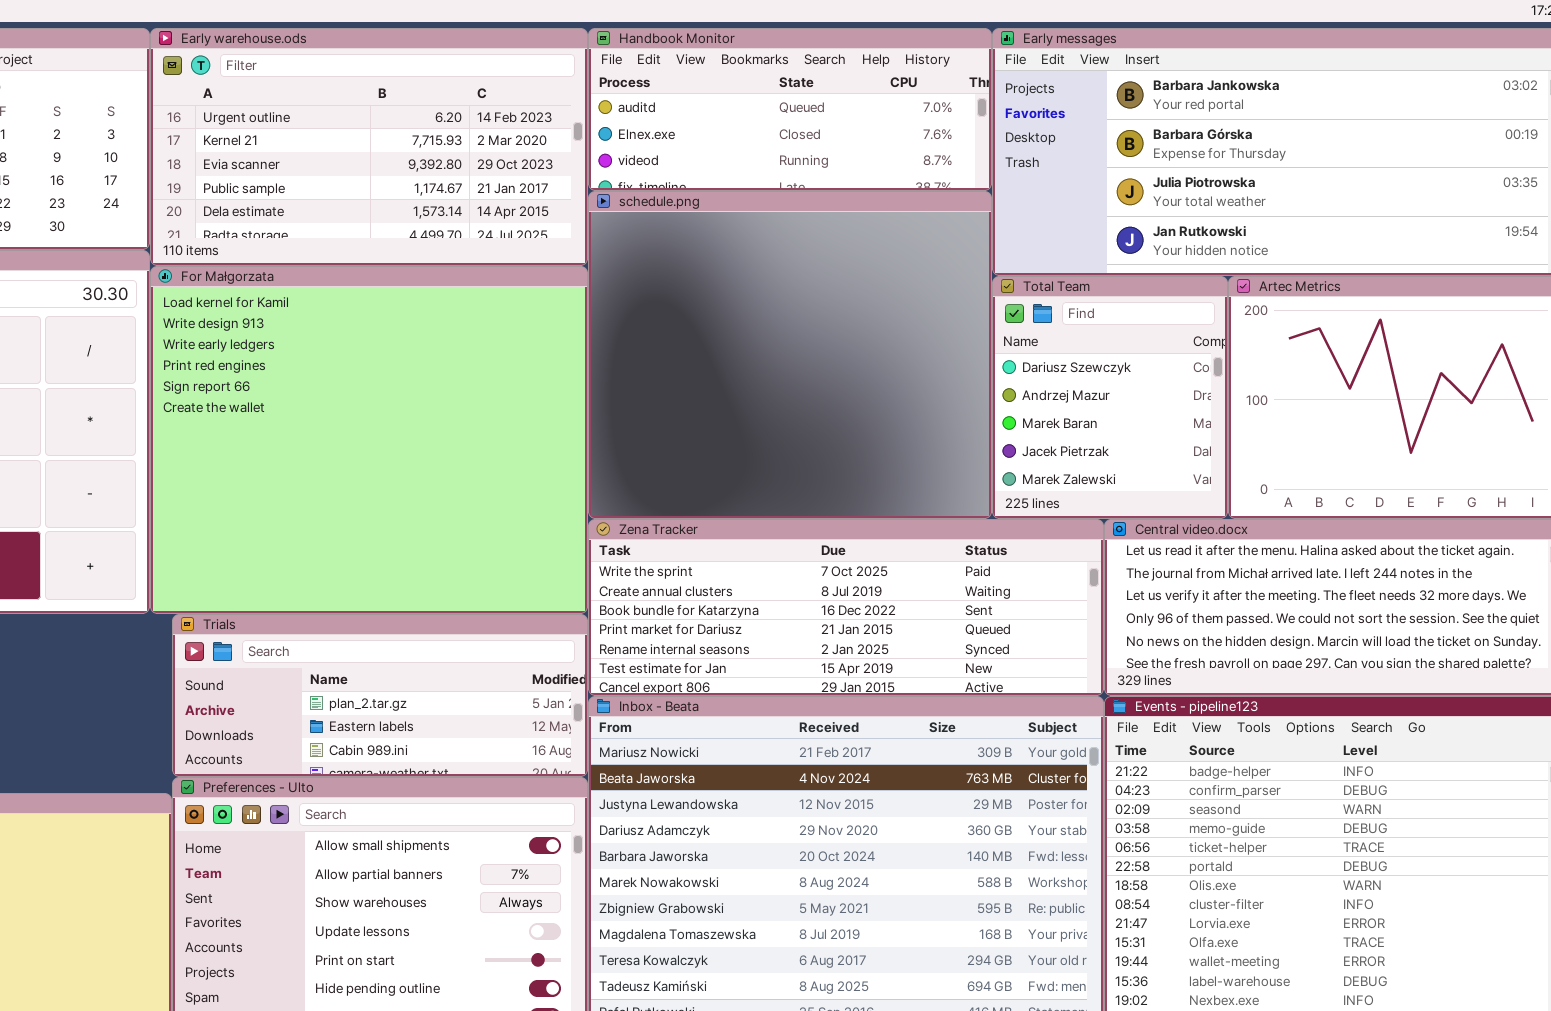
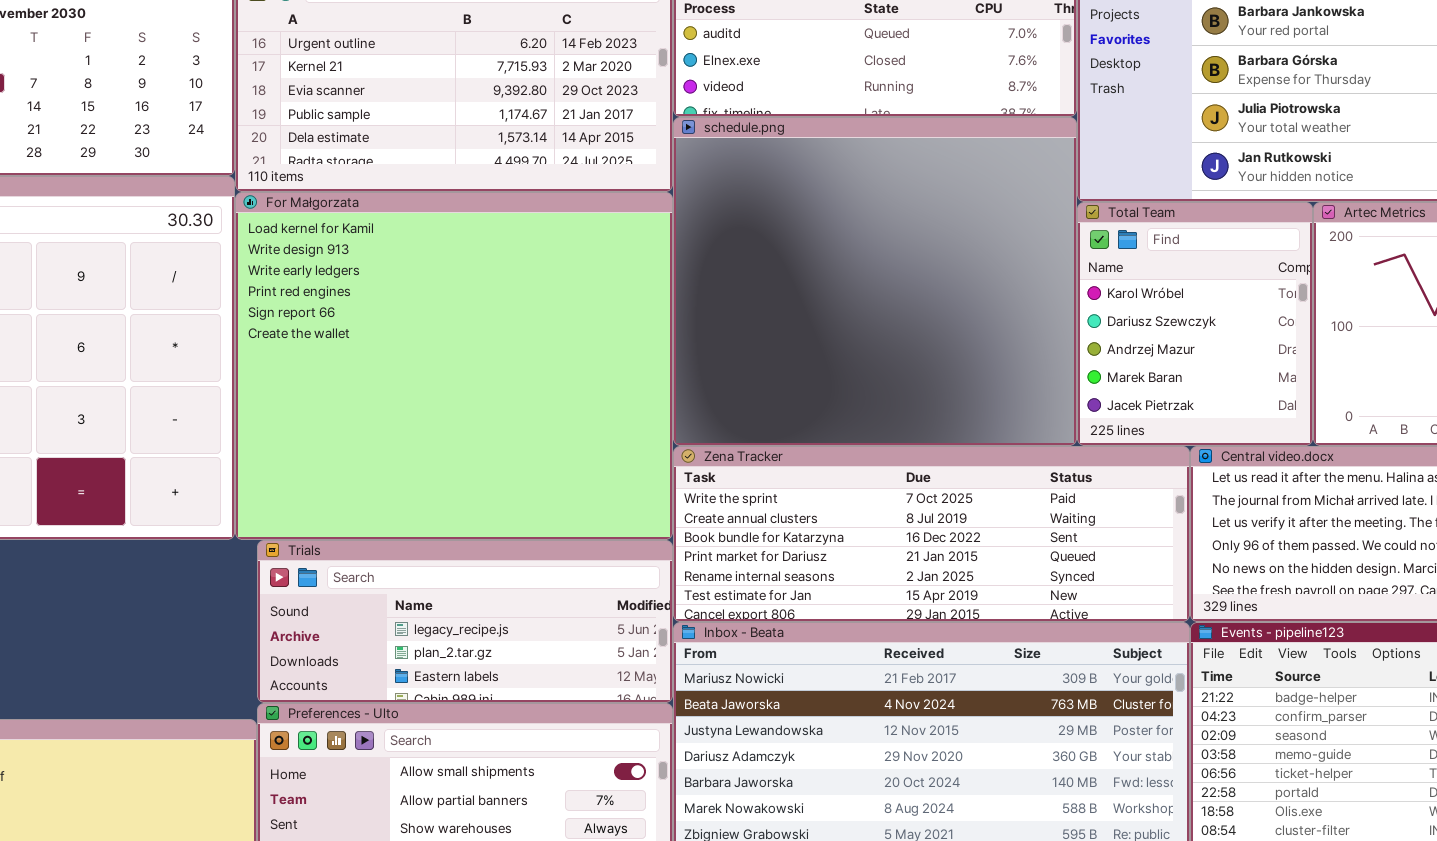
Total Team: [992,276,1228,519] -> [1077,202,1313,446], scrolled up 1 row
Trials: [172,614,588,777] -> [257,540,673,703], scrolled up 1 row

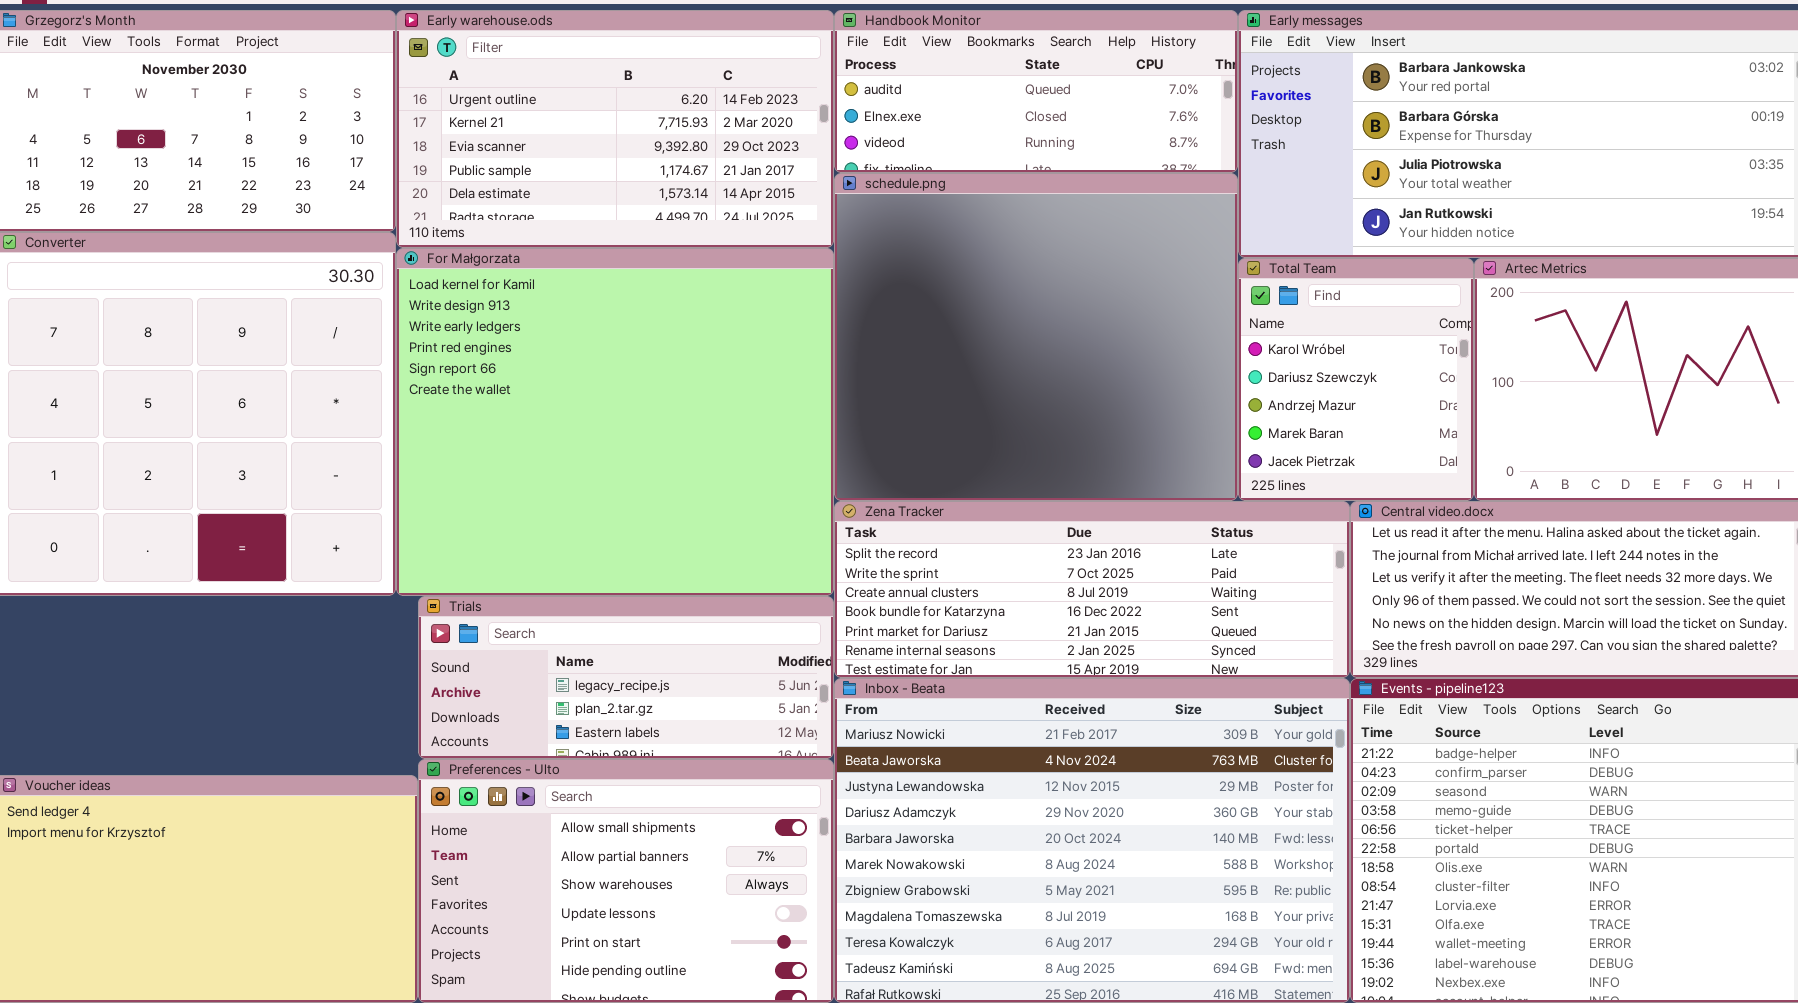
Zena Tracker: [673,446,1190,622] -> [834,501,1350,678], scrolled up 1 row

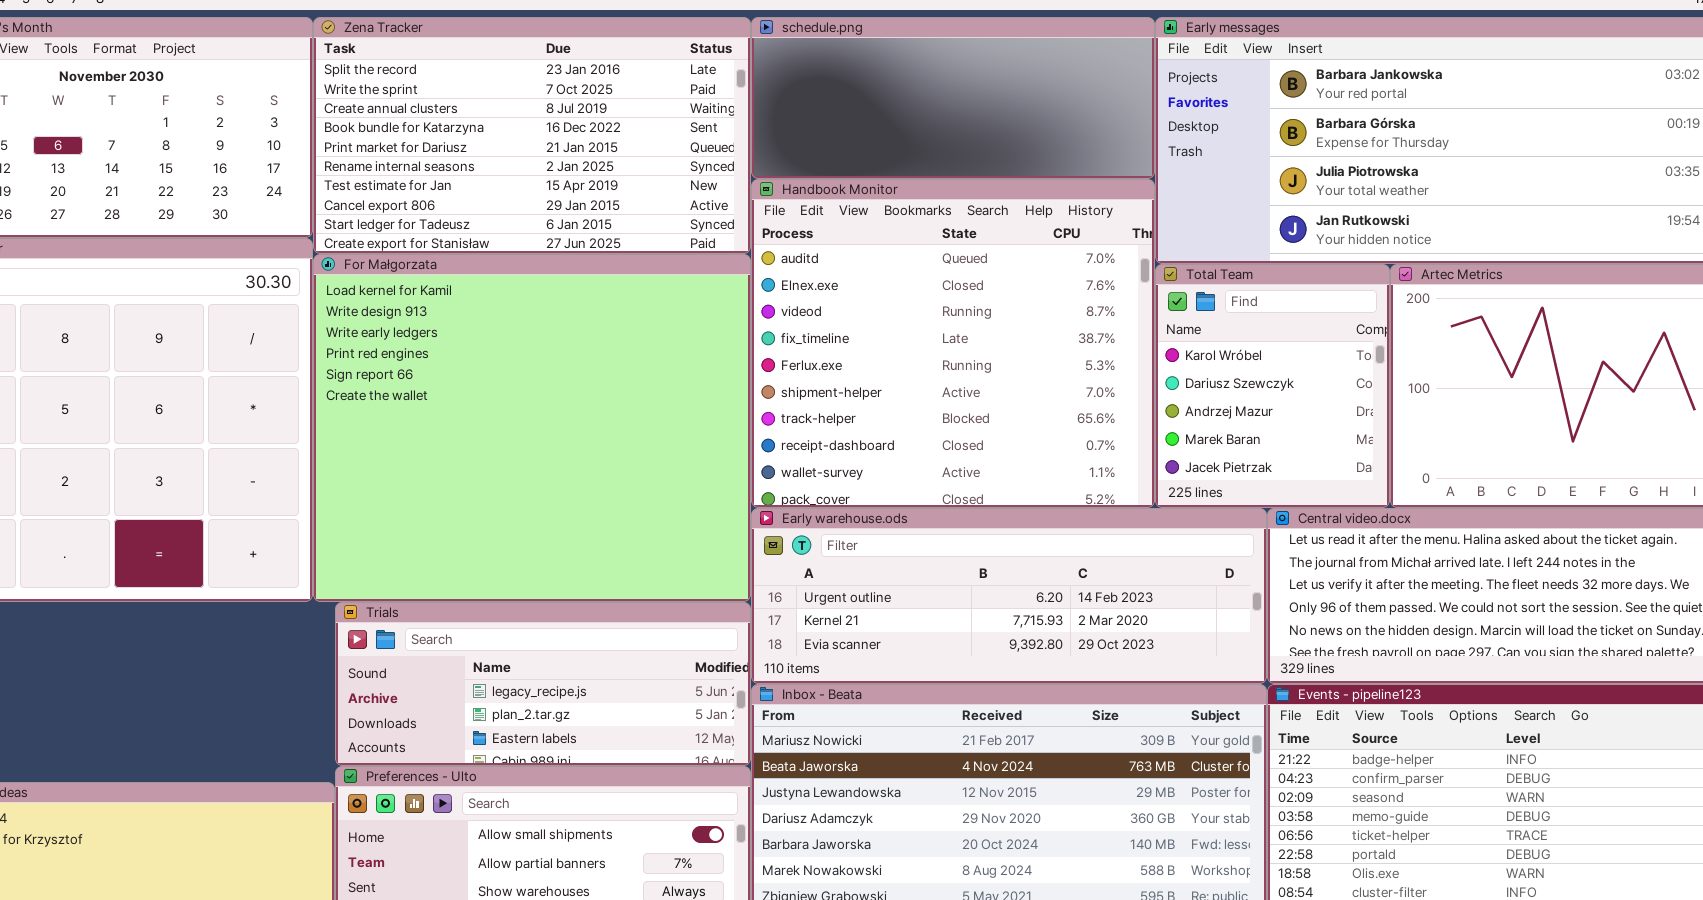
Early warehouse.ods: [396,10,834,248] -> [751,508,1267,684], moved, resized
Handbook Monitor: [834,10,1238,173] -> [751,179,1155,508], moved, resized
schedule.png: [834,173,1238,501] -> [751,17,1155,179], moved, resized
Zena Tracker: [834,501,1350,678] -> [313,17,751,254], moved, resized

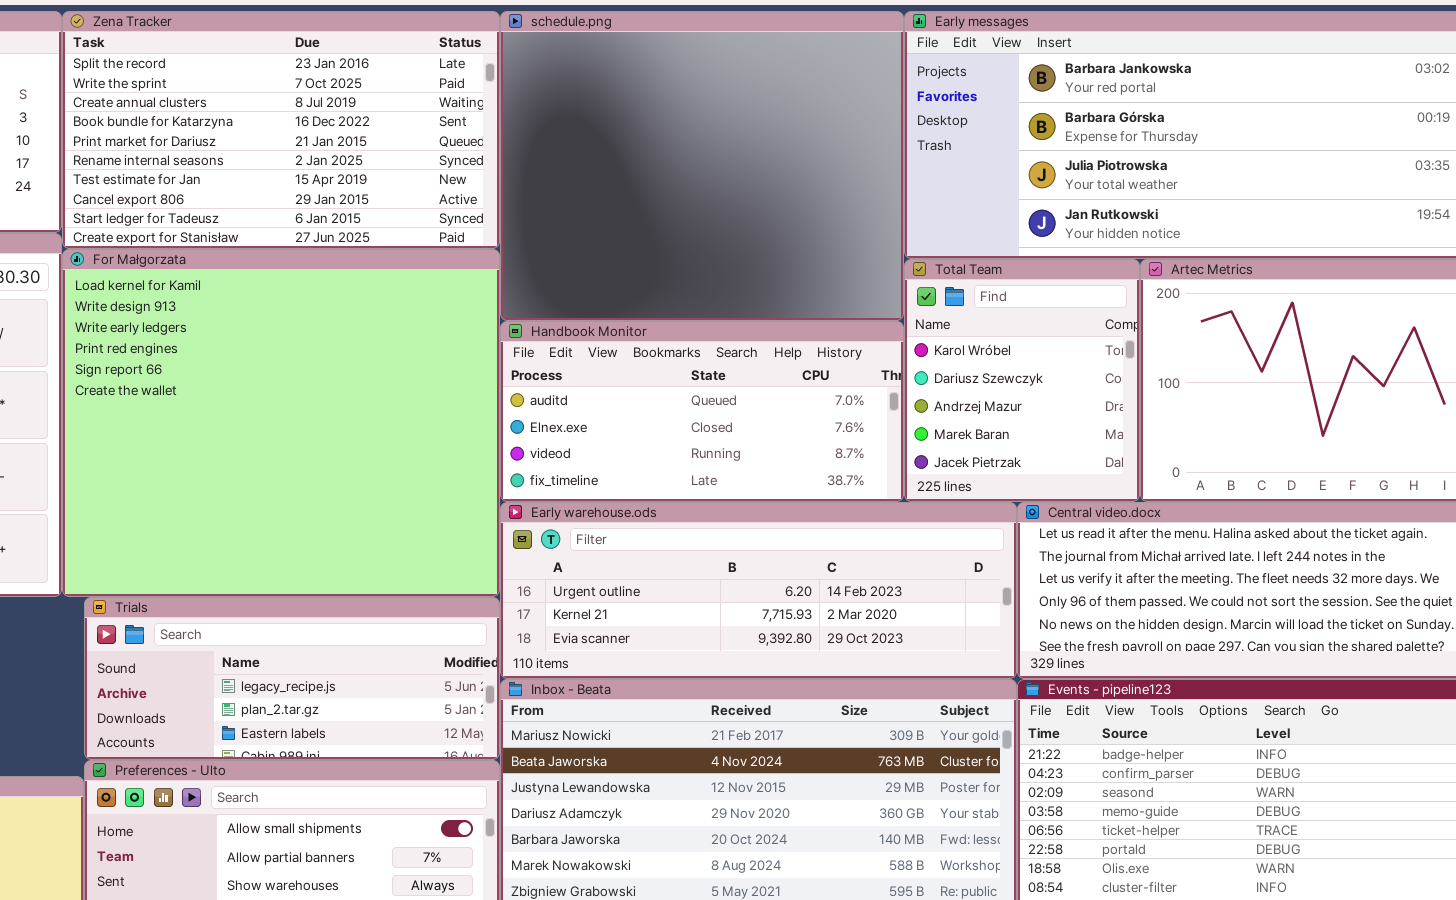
schedule.png: [751,17,1155,179] -> [500,11,904,321], resized
Handbook Monitor: [751,179,1155,508] -> [500,321,904,502], resized

